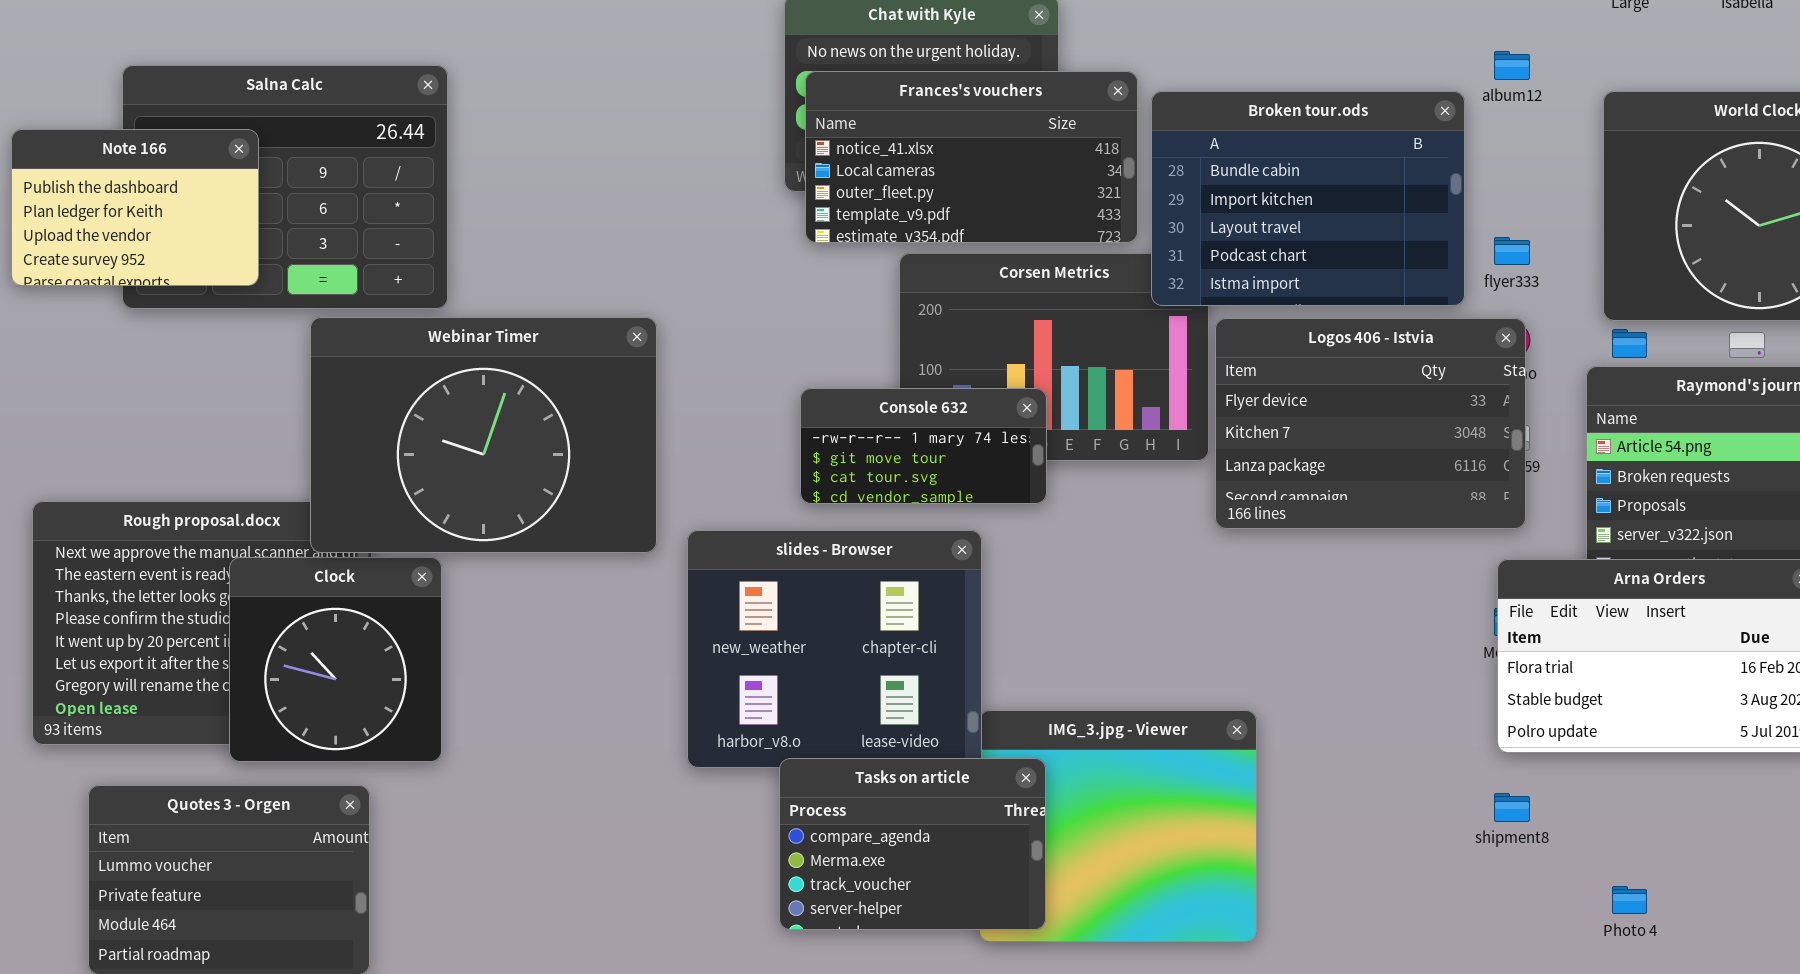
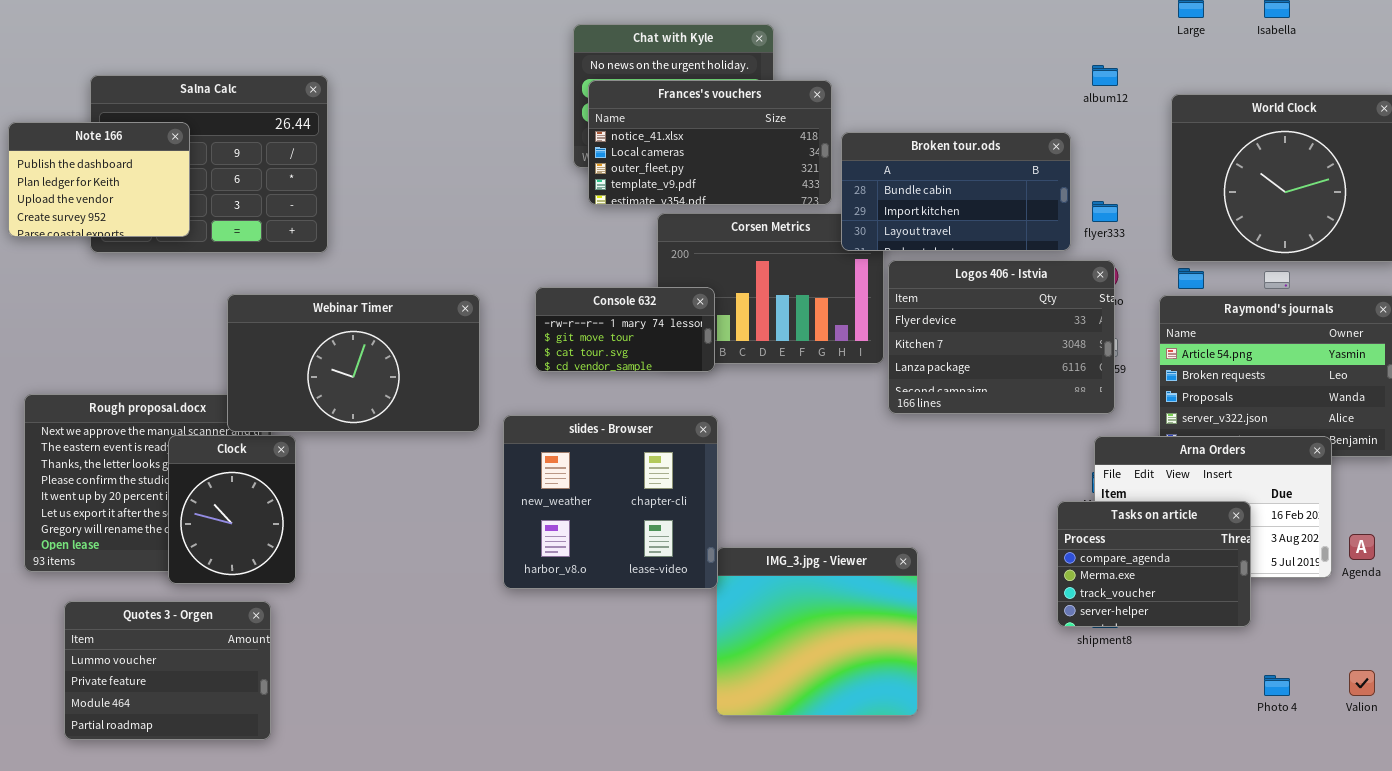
Broken tour.ods: [1151,91,1465,306] -> [841,132,1071,251], resized
Webinar Timer: [310,317,657,553] -> [227,294,480,432], resized
Console 632: [800,388,1047,504] -> [535,287,715,372], moved
Clock: [229,557,442,762] -> [168,435,296,584], resized
Tasks on article: [779,758,1046,930] -> [1057,501,1251,627], moved
Photo 4: [1612,886,1647,914] -> [1264,675,1290,696], moved

